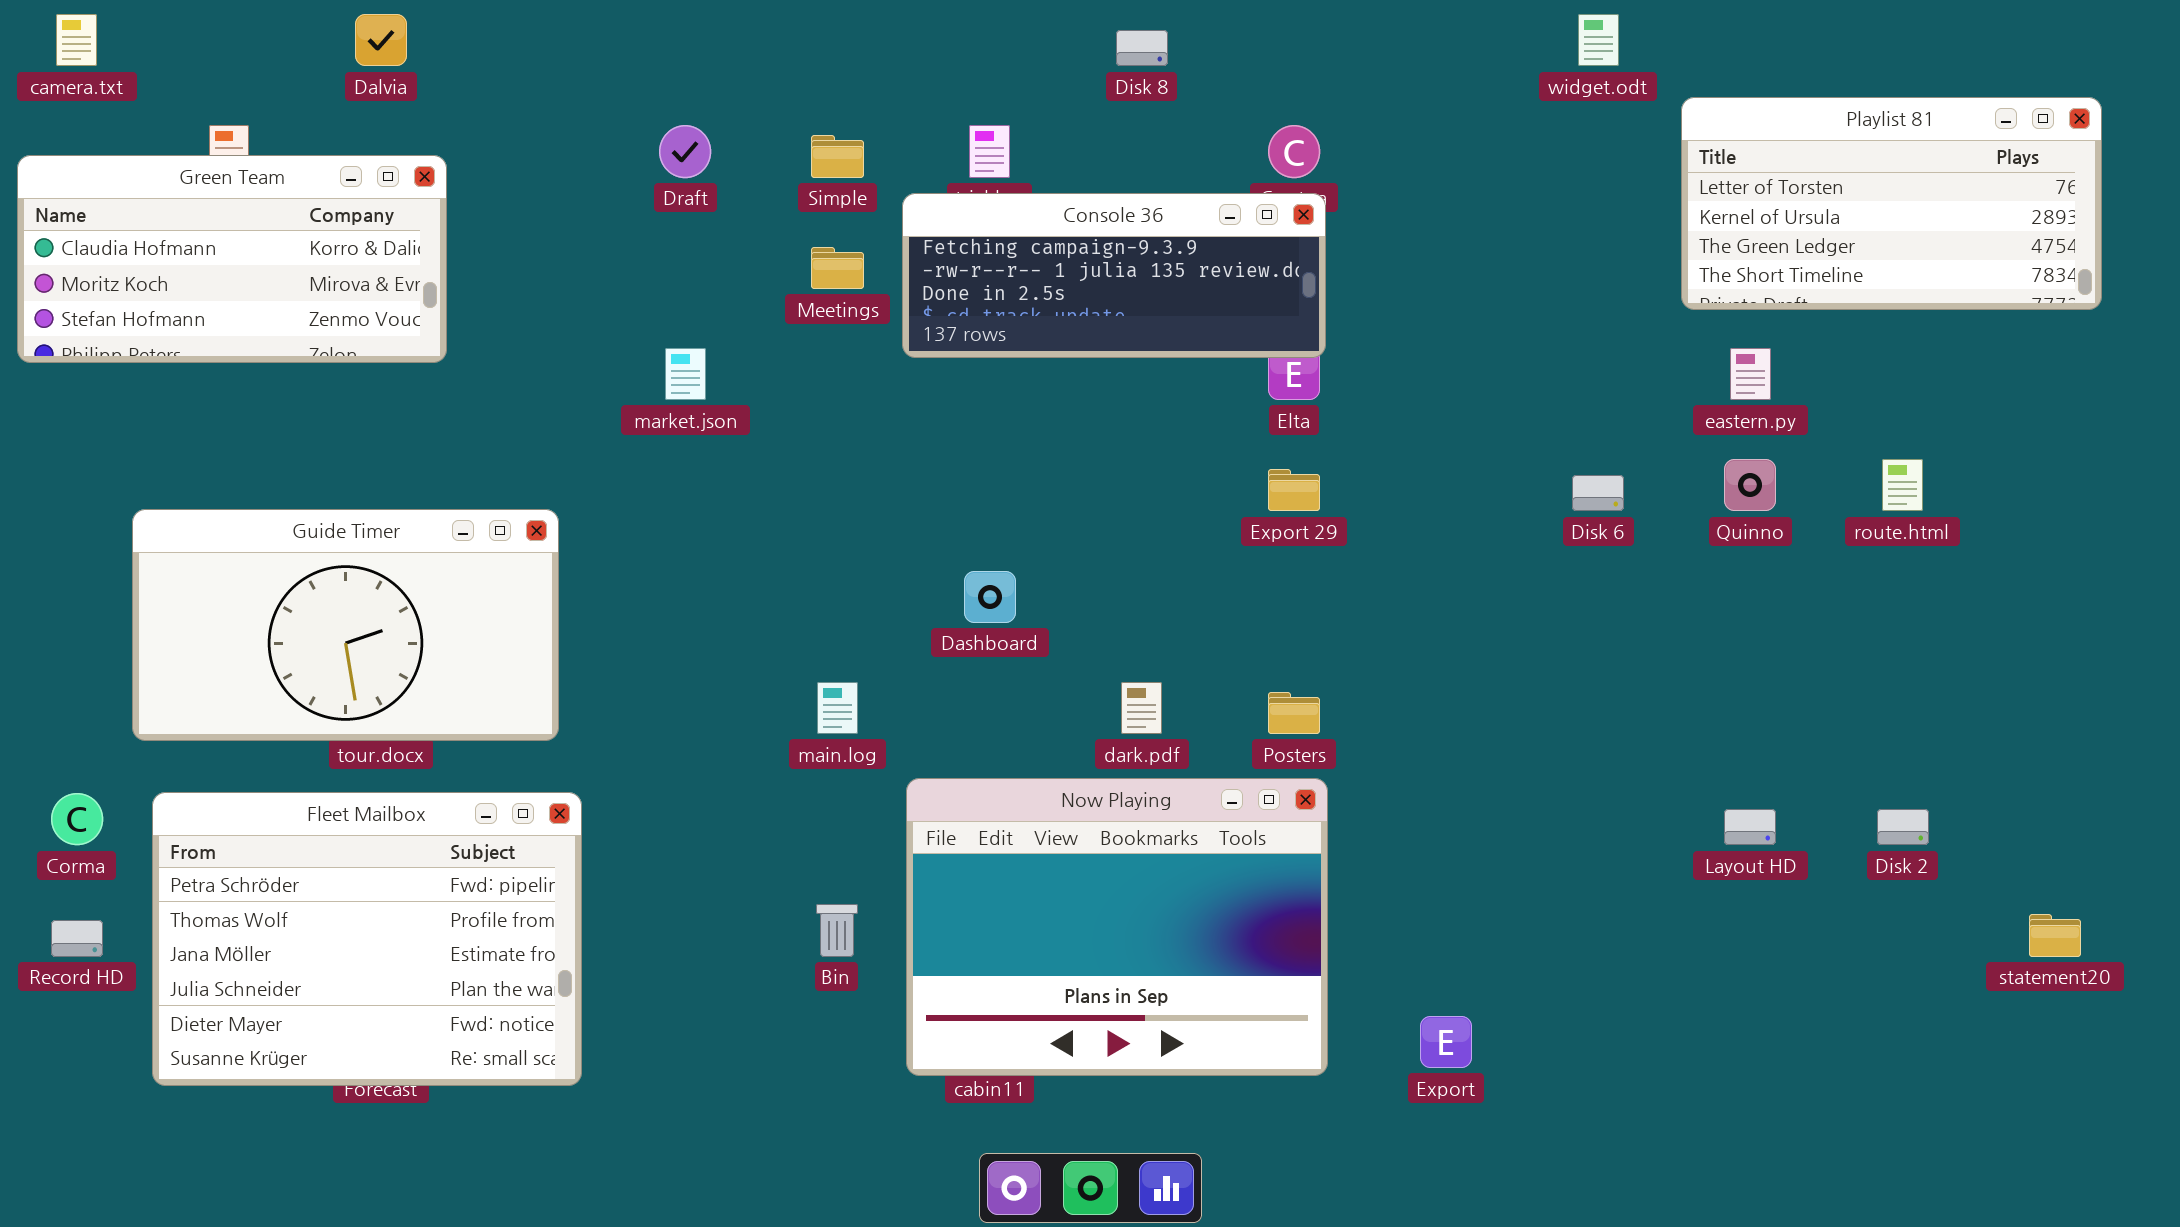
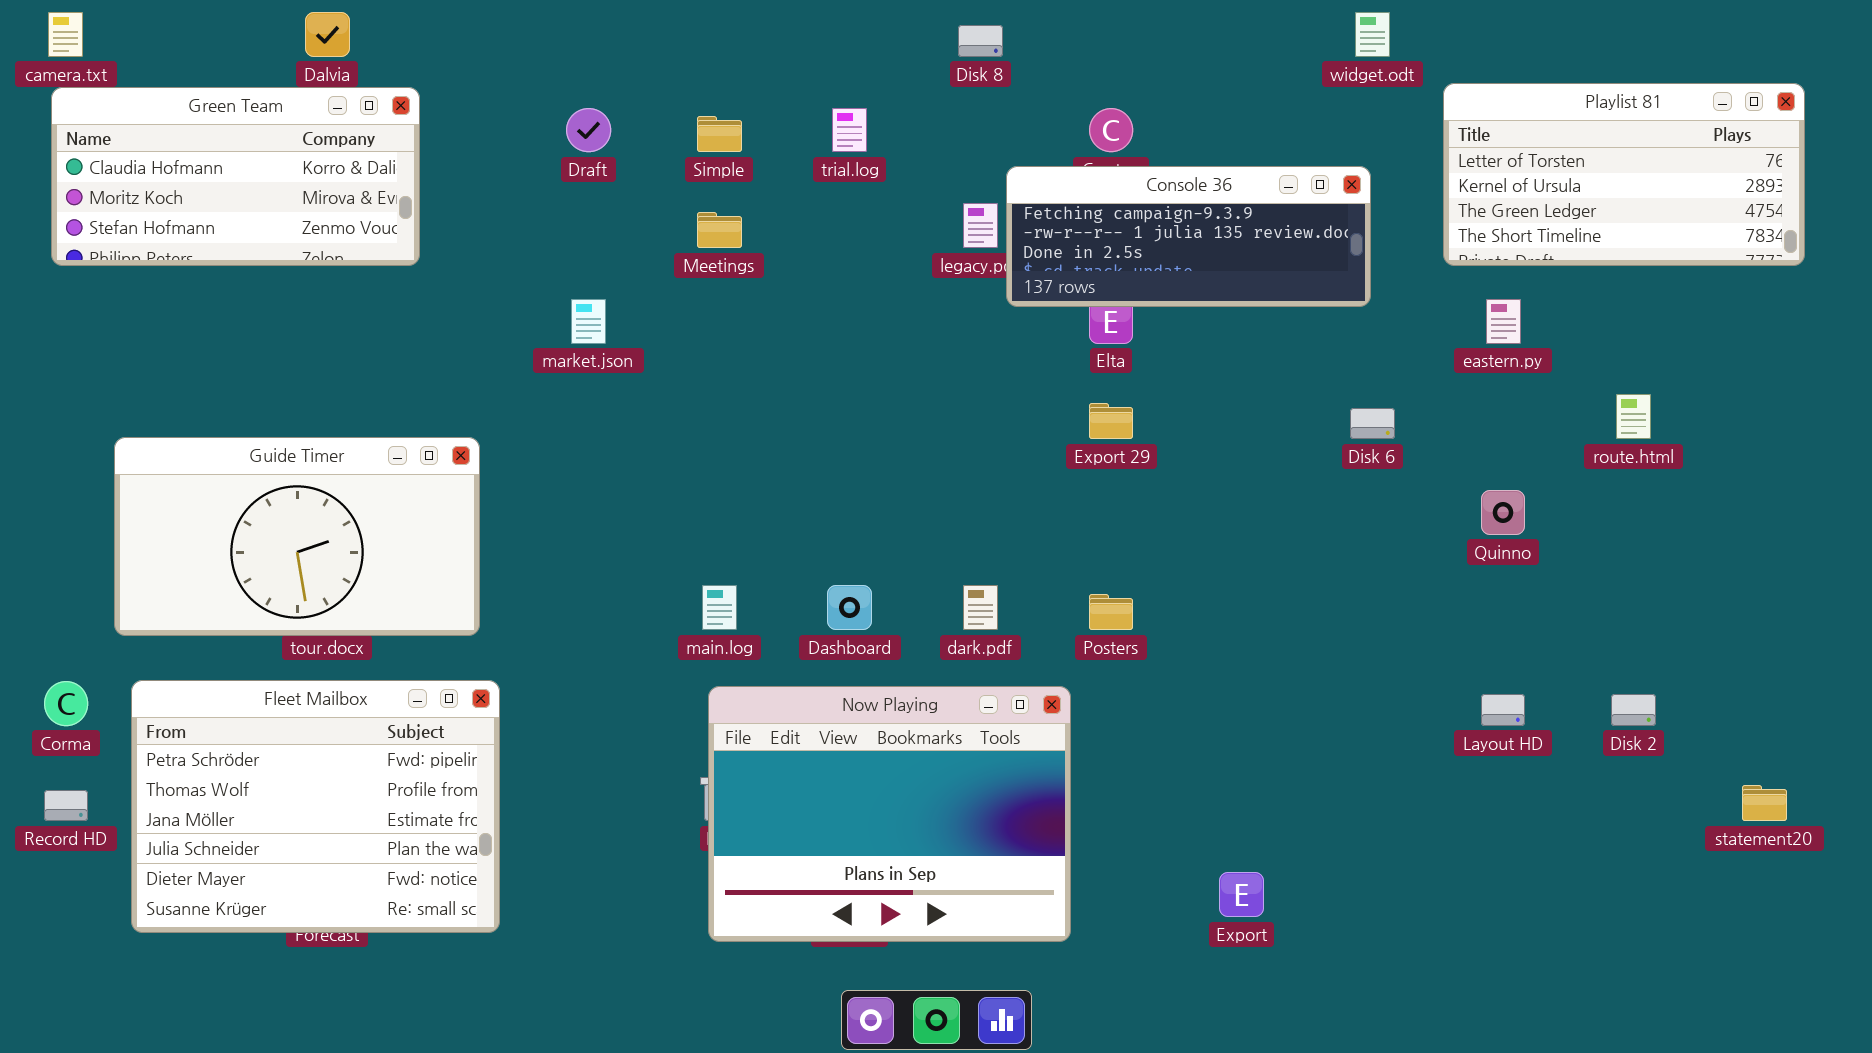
Green Team: [17,155,447,363] -> [51,87,420,266], moved
Console 36: [902,193,1326,358] -> [1006,166,1371,307], moved
Quinno: [1724,459,1776,511] -> [1481,490,1525,535], moved
Dashboard: [964,571,1016,623] -> [827,585,872,630], moved
Now Playing: [906,778,1328,1076] -> [708,686,1071,942], moved

